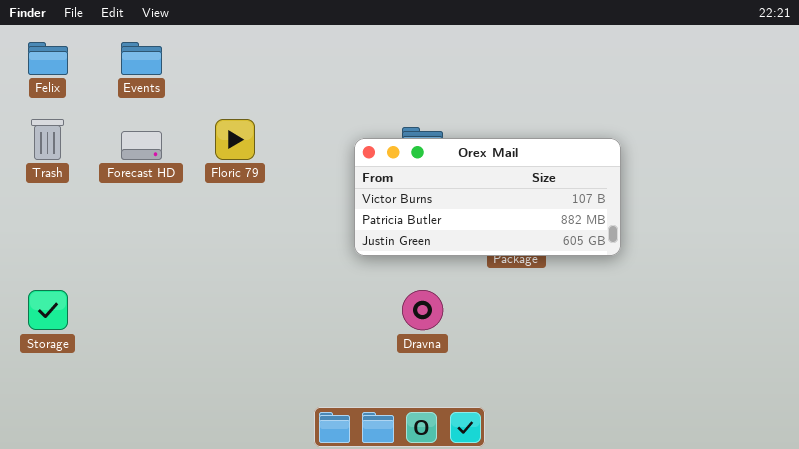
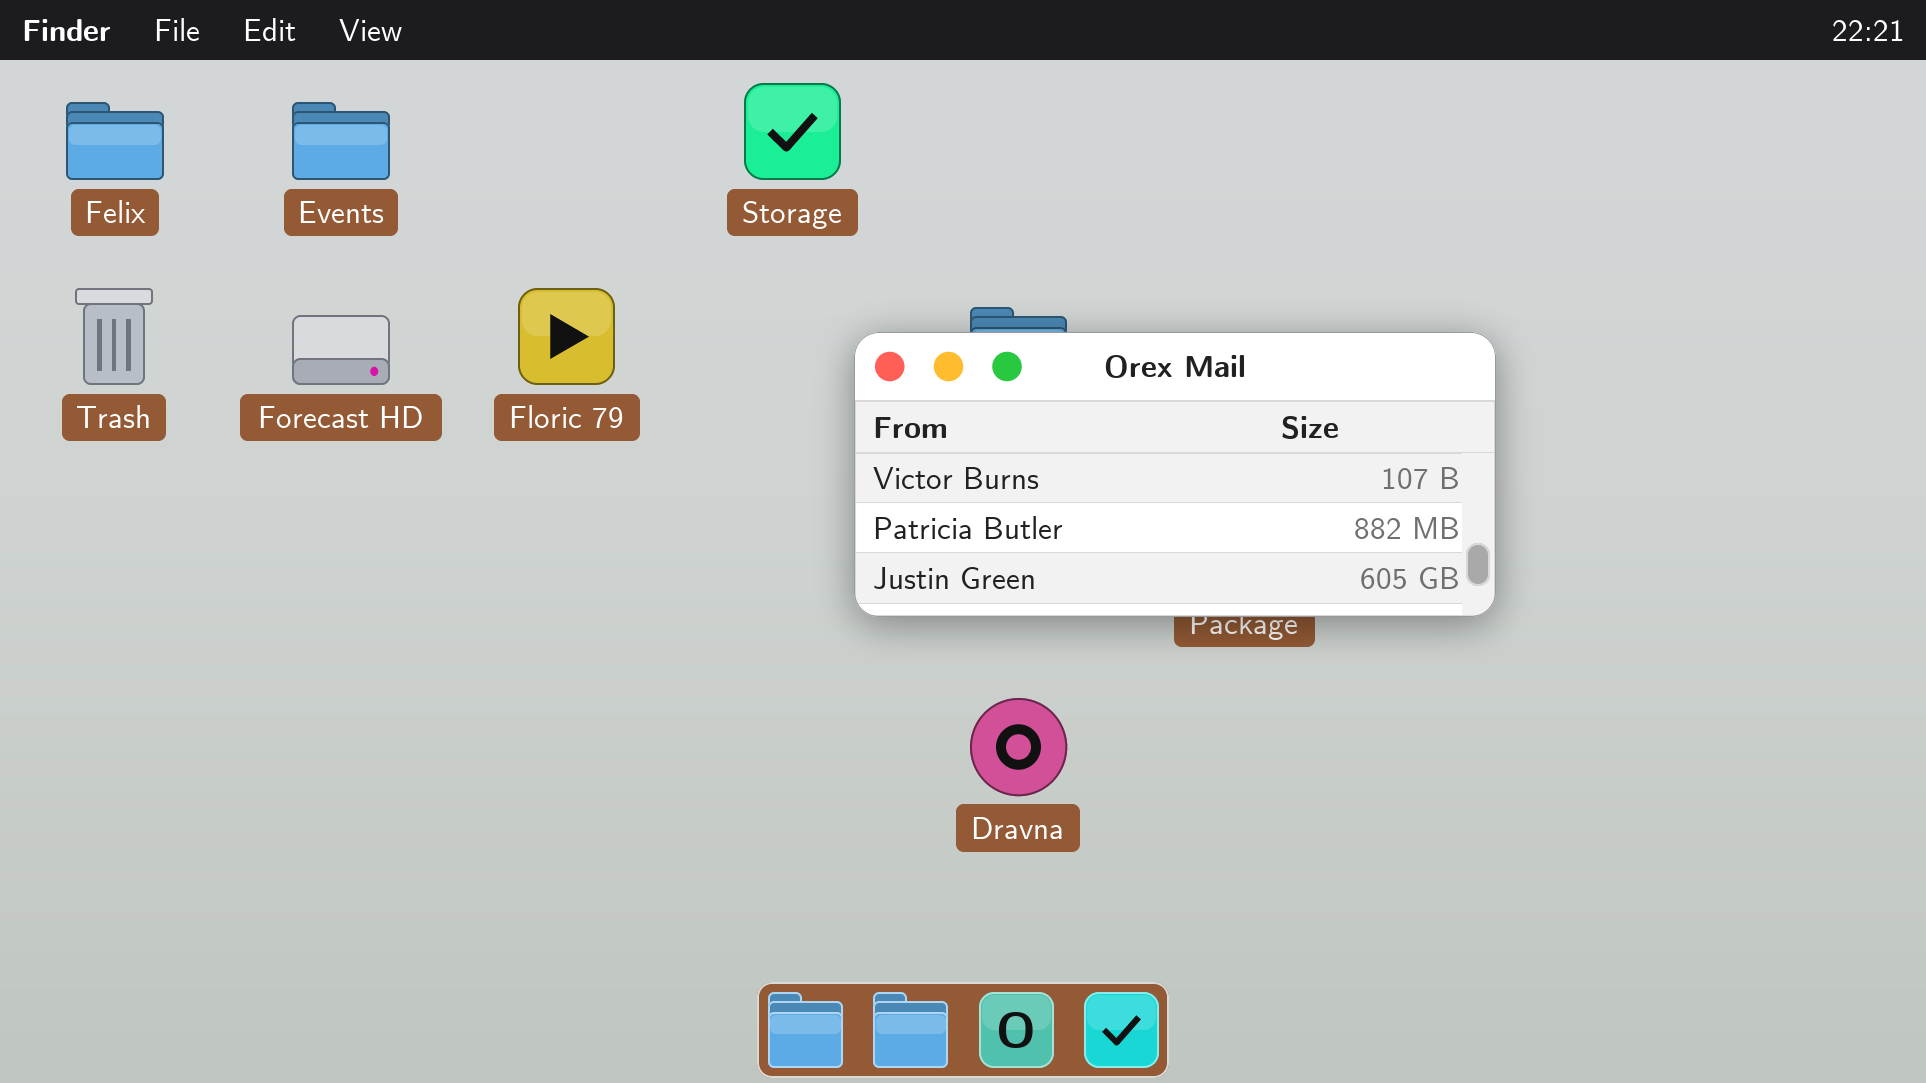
Storage: [28,290,68,330] -> [744,83,841,180], moved

